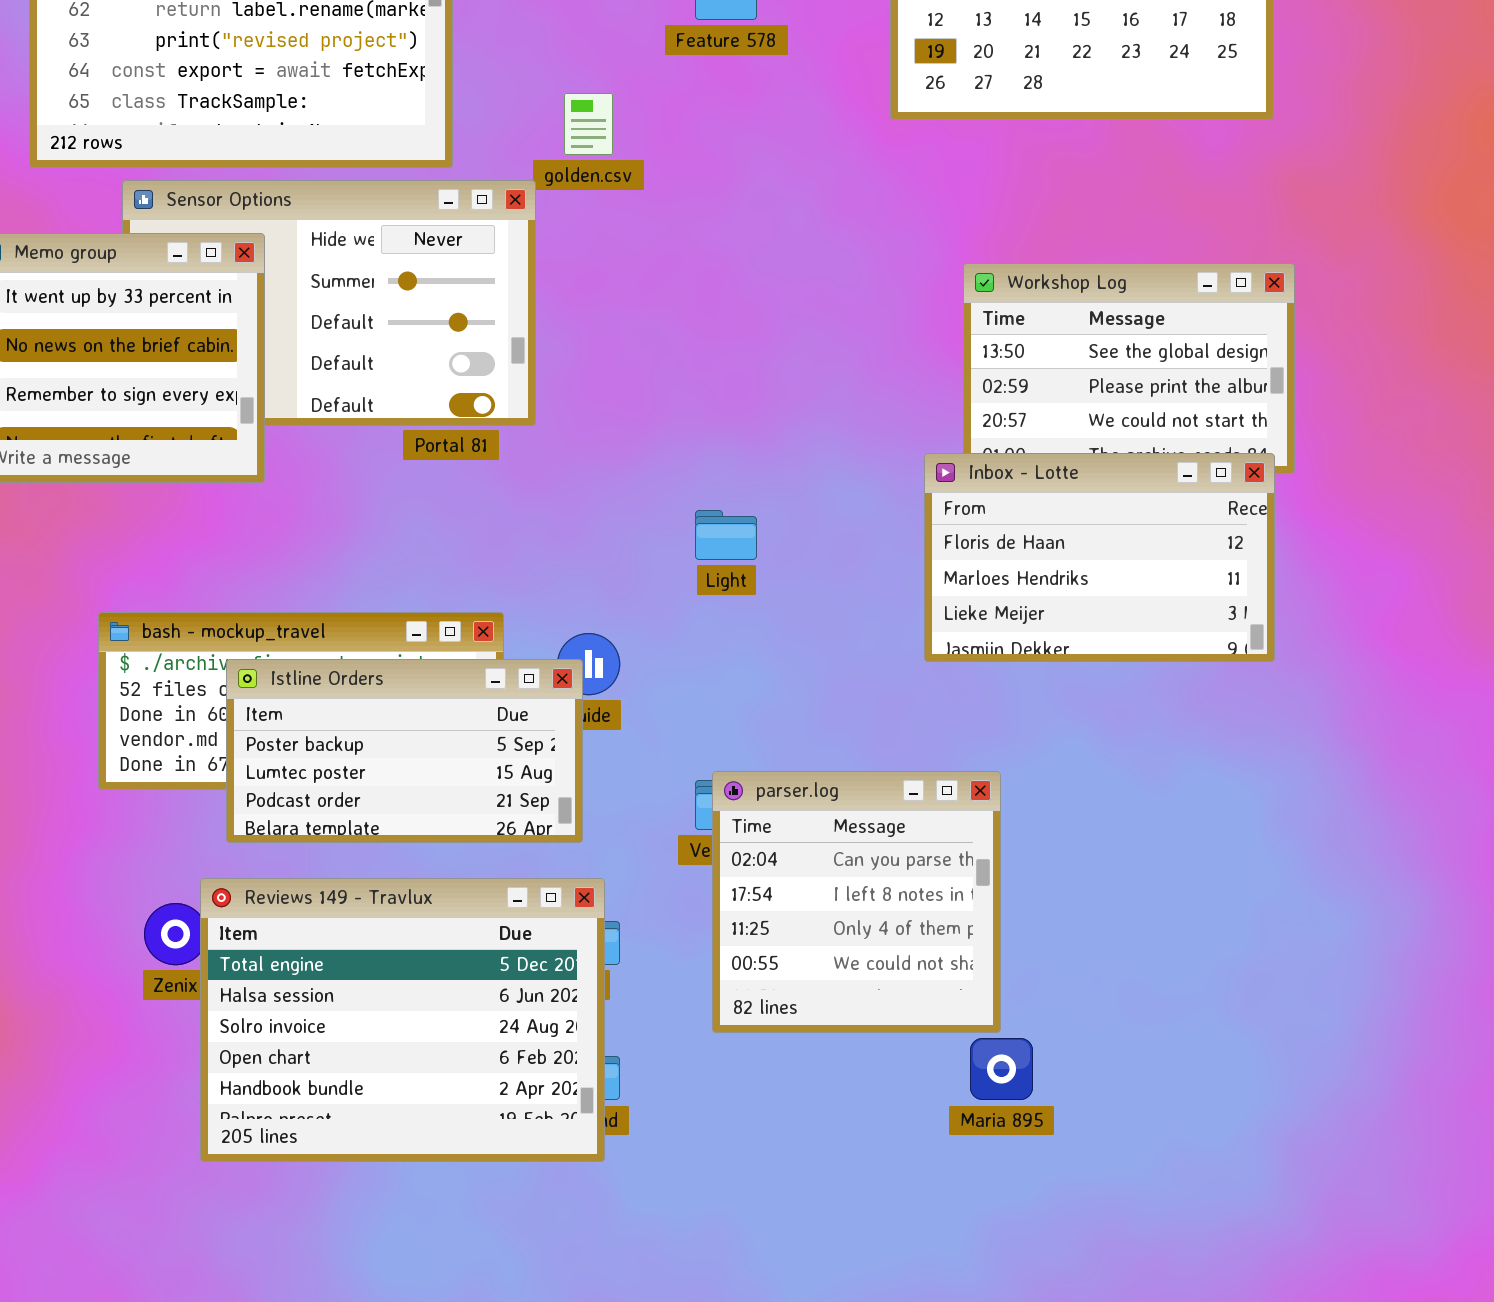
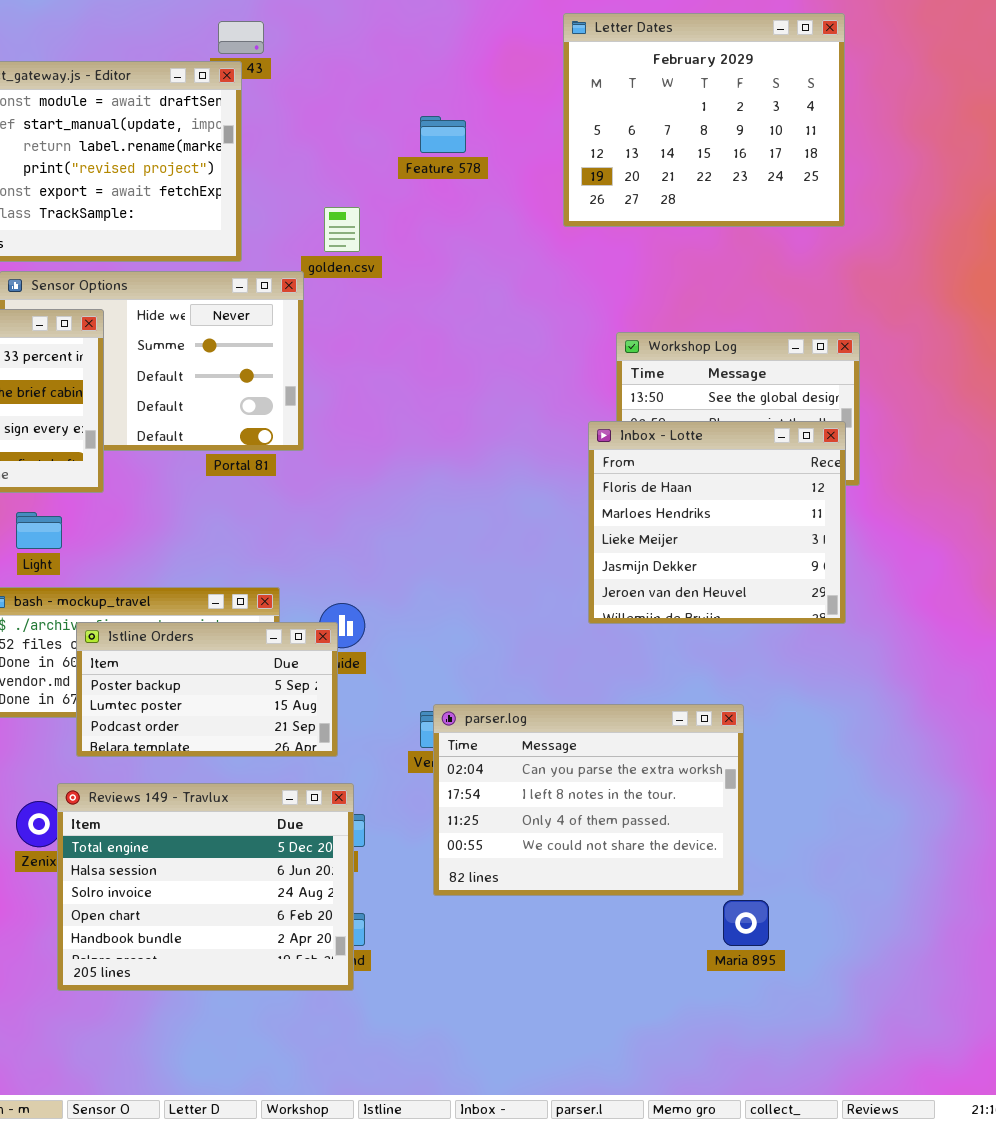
Inbox - Lotte: [924,453,1275,662] -> [588,421,846,624], resized
Light: [695,510,757,560] -> [16,512,62,549], moved
parser.log: [712,771,1001,1033] -> [433,704,744,896], resized
Maria 895: [970,1038,1033,1100] -> [723,900,769,946], moved

